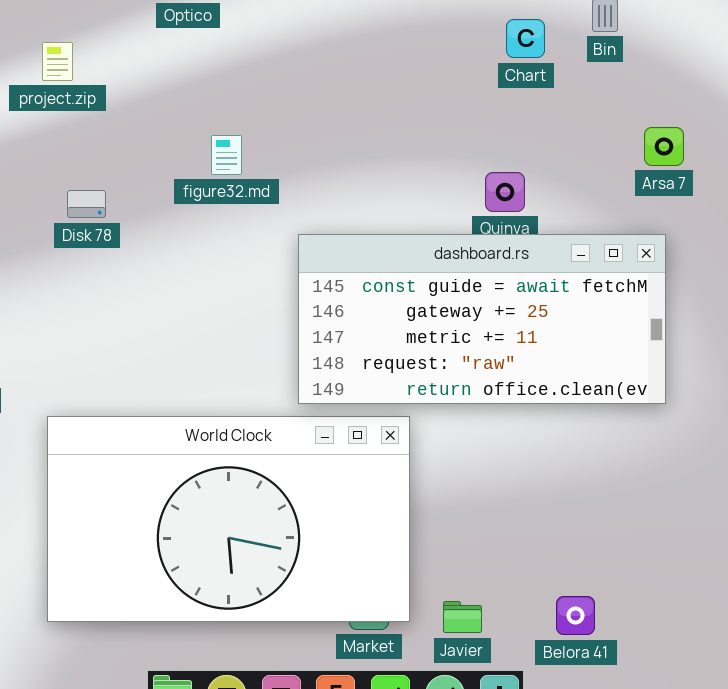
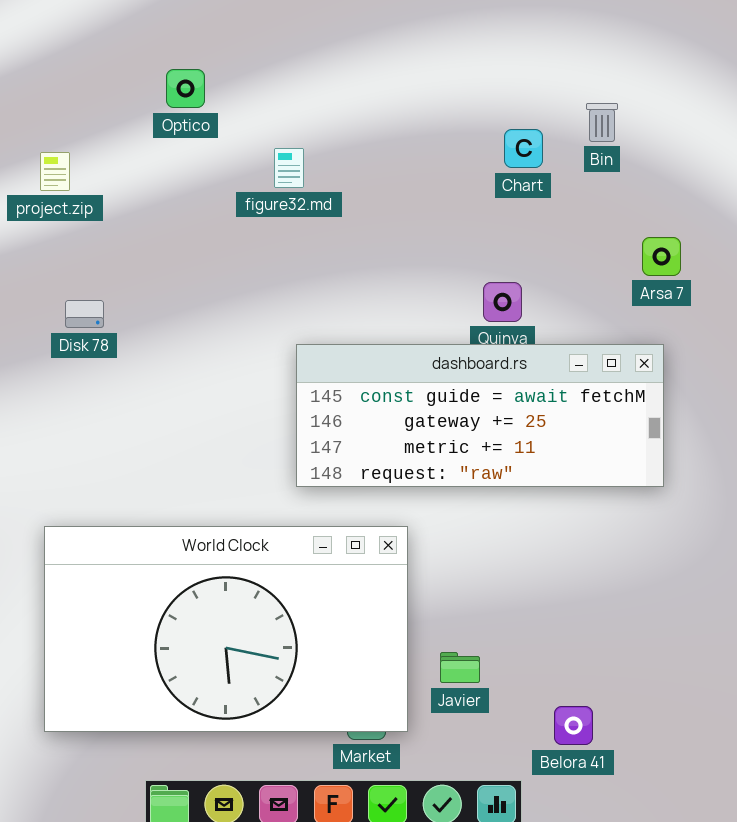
figure32.md: [211,135,242,175] -> [274,148,304,188], moved
dashboard.rs: [298,234,666,404] -> [296,344,664,487], resized
Javier: [443,601,482,633] -> [440,652,480,683], moved

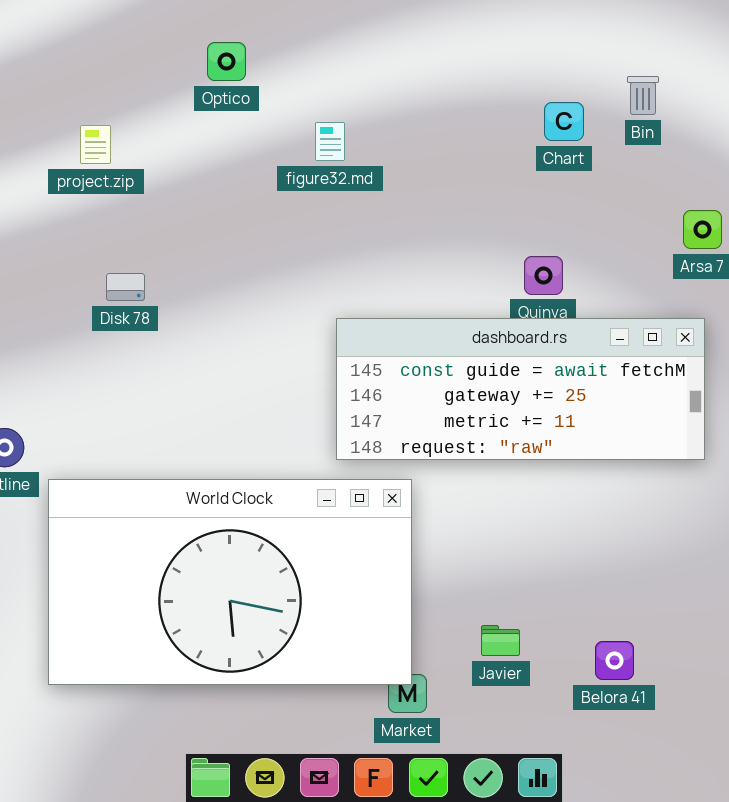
World Clock: [44,526,408,732] -> [48,479,412,685], moved
Belora 41: [554,706,593,745] -> [595,641,634,680], moved

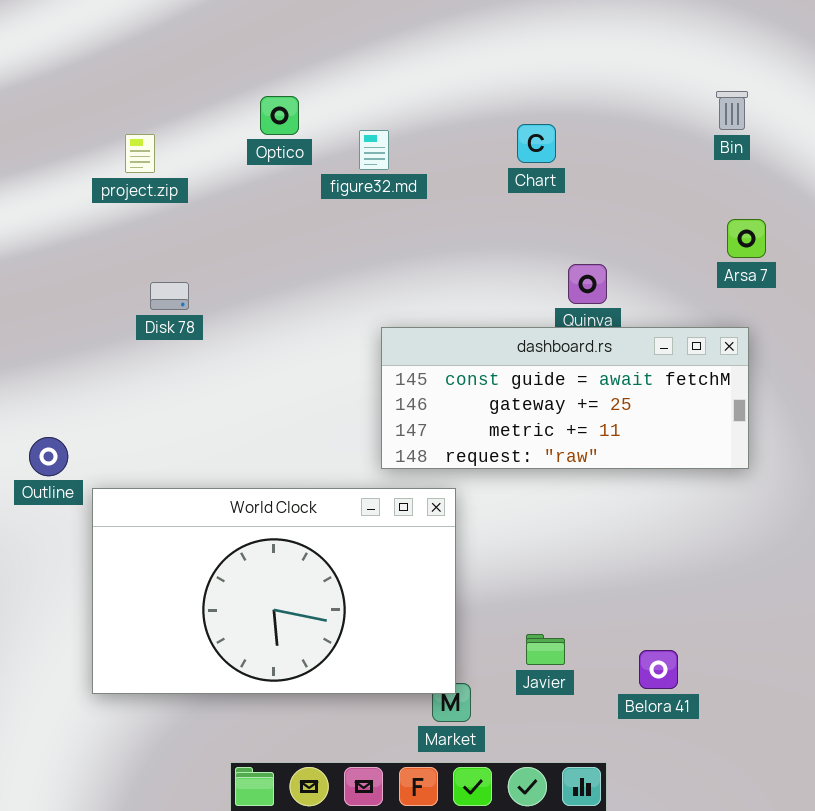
Optico: [207,42,246,81] -> [260,96,299,135], moved
Bin: [627,76,659,115] -> [716,91,748,130], moved
Chart: [544,102,584,141] -> [517,124,556,163], moved

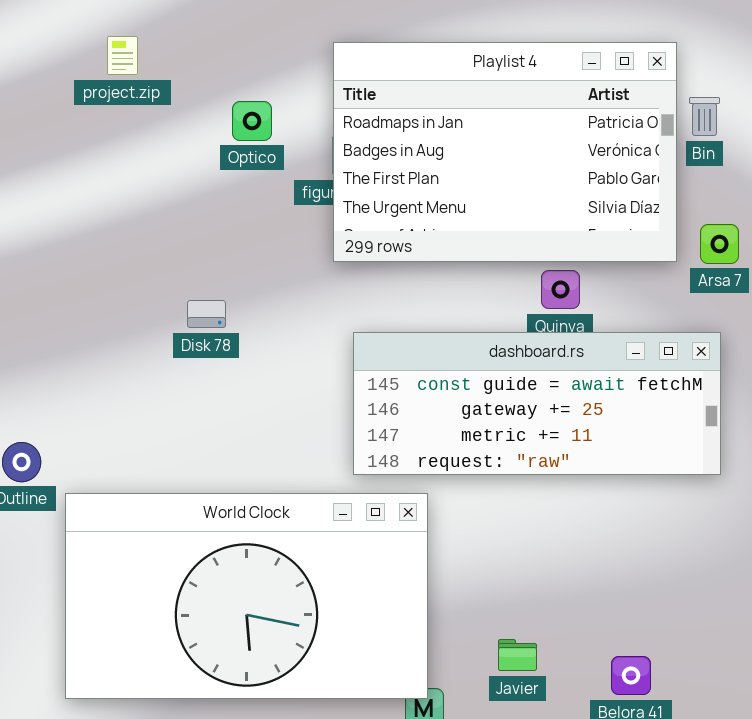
Playlist 4: none -> [333,42,677,262], opened
project.zip: [125,134,155,173] -> [107,36,138,75], moved
Disk 78: [150,282,189,310] -> [187,300,226,328], moved

